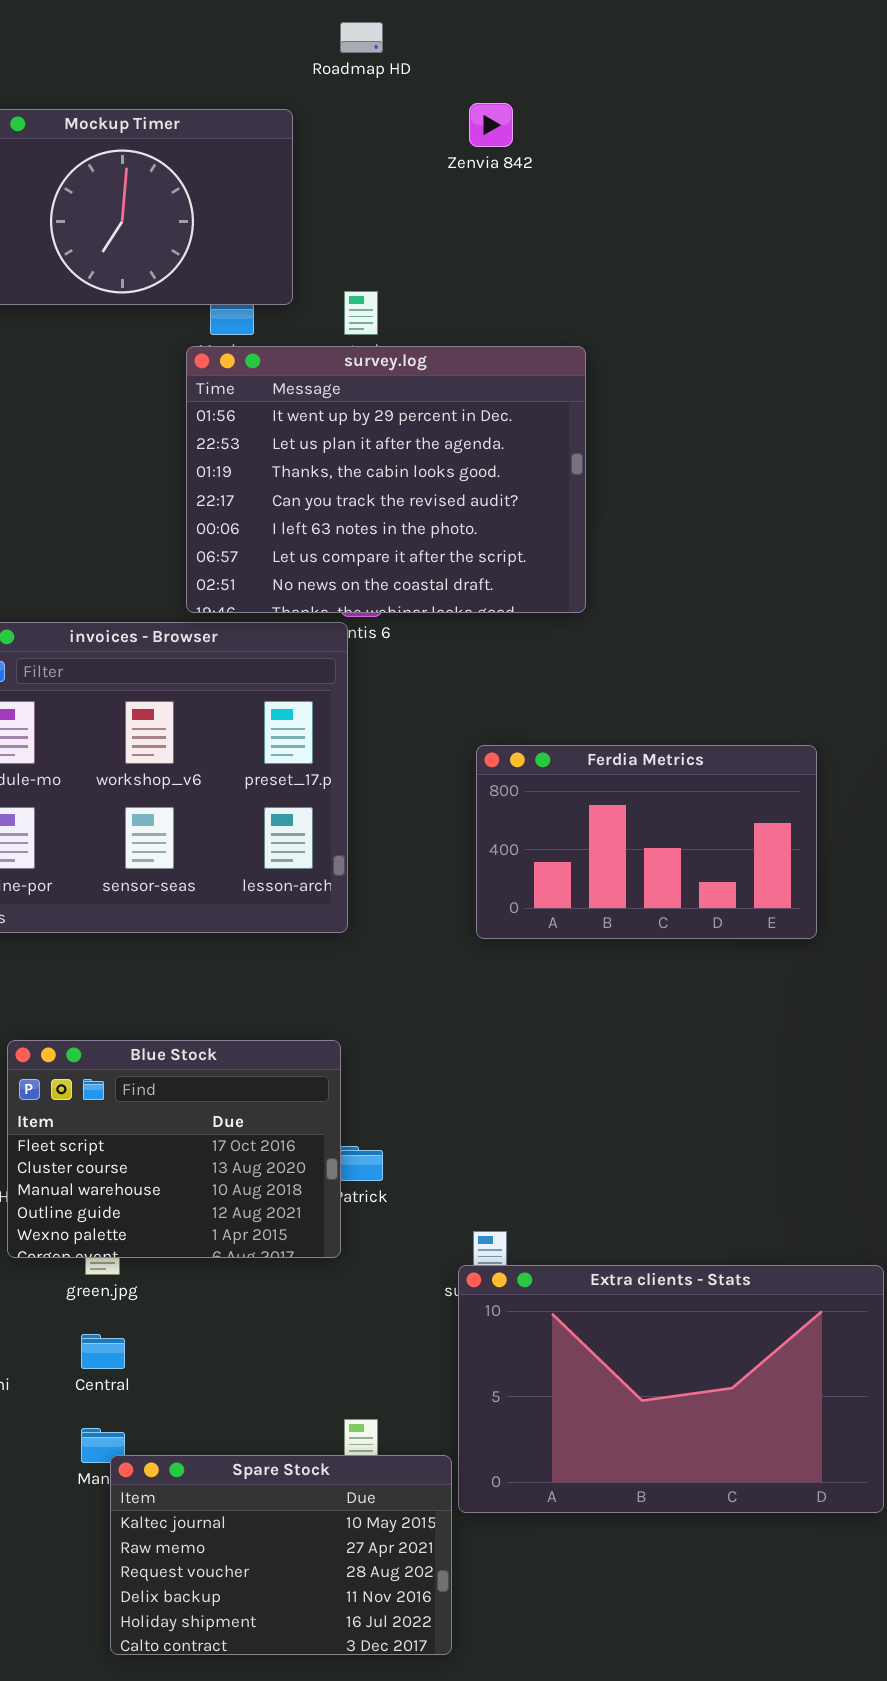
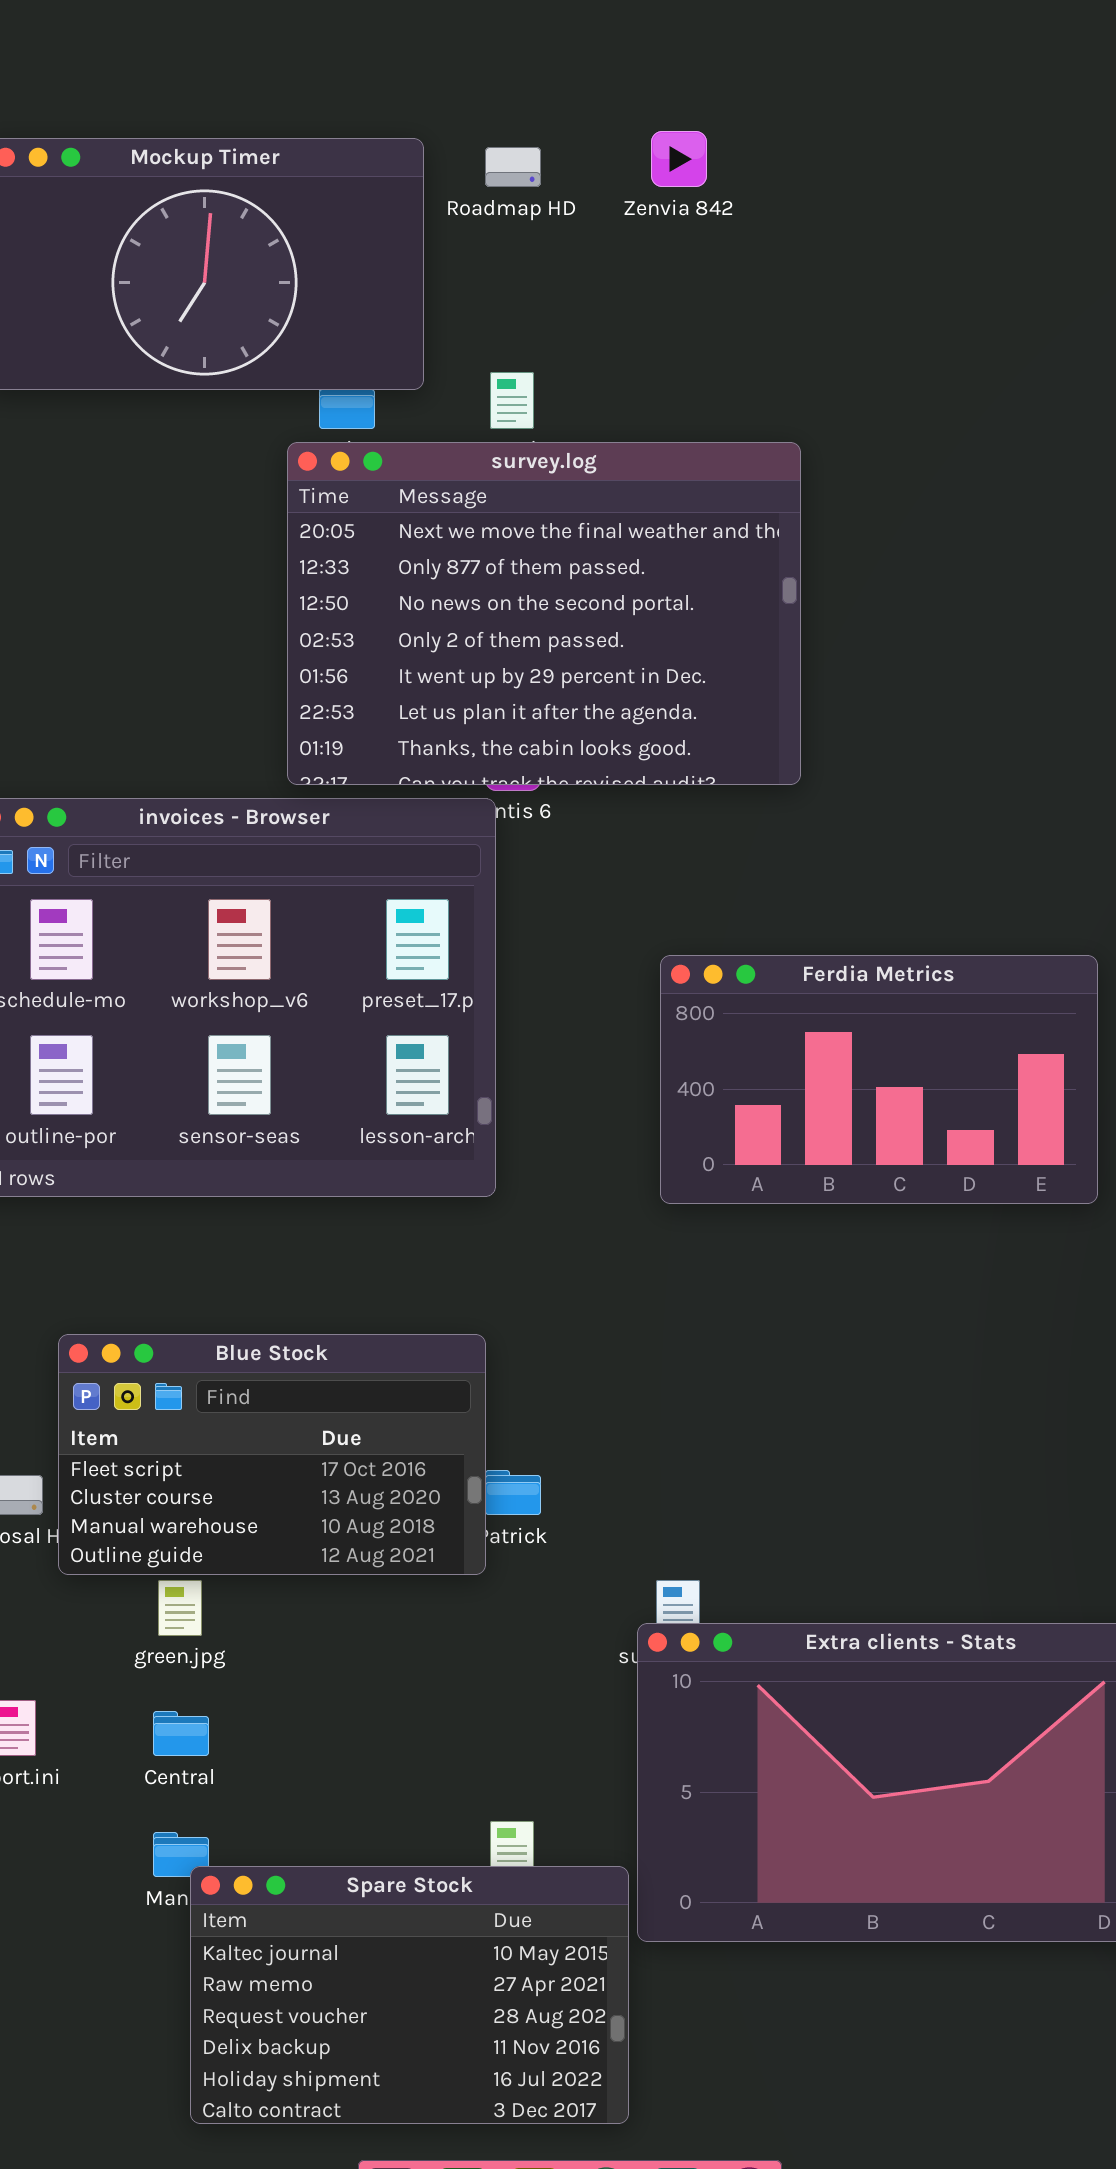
Roadmap HD: [340,22,383,53] -> [485,147,541,187], moved
survey.log: [186,346,586,613] -> [287,442,801,785], scrolled up 4 rows
Blue Stock: [7,1040,341,1258] -> [58,1334,486,1575], resized

